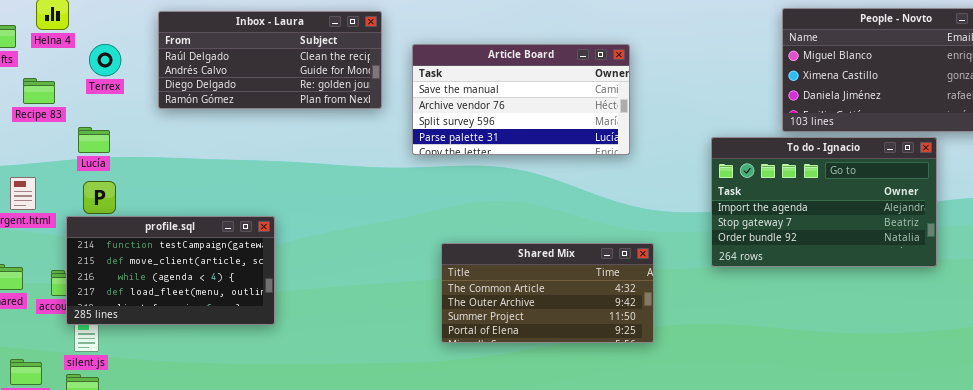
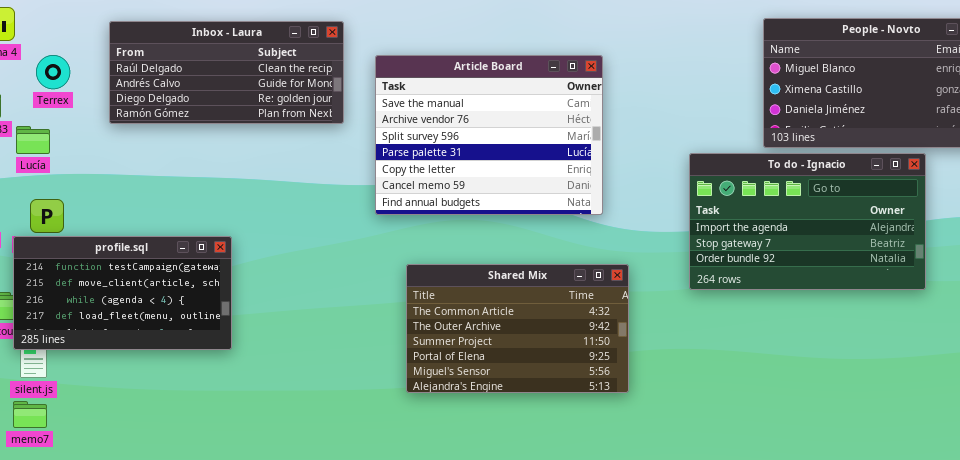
Article Board: [412,44,630,155] -> [375,55,603,215], resized
Lucía: [78,127,110,153] -> [16,126,50,154], moved
Shared Mix: [441,243,654,343] -> [406,264,629,393], resized

